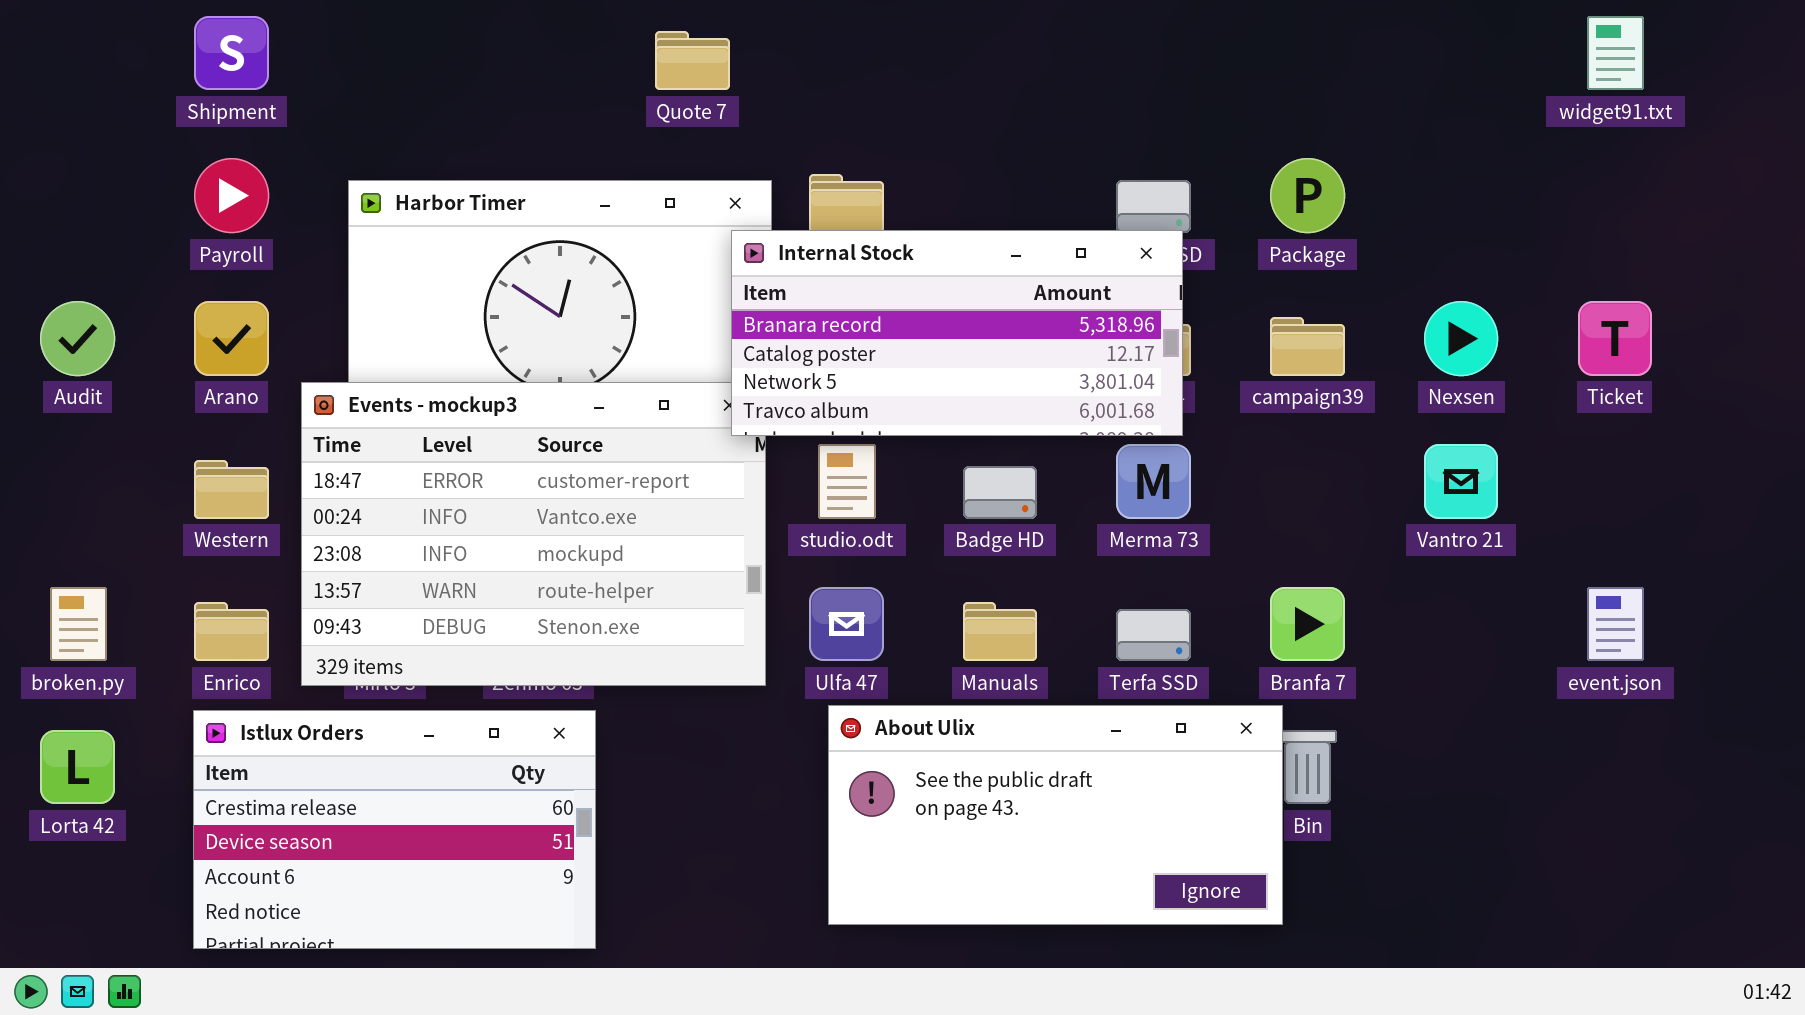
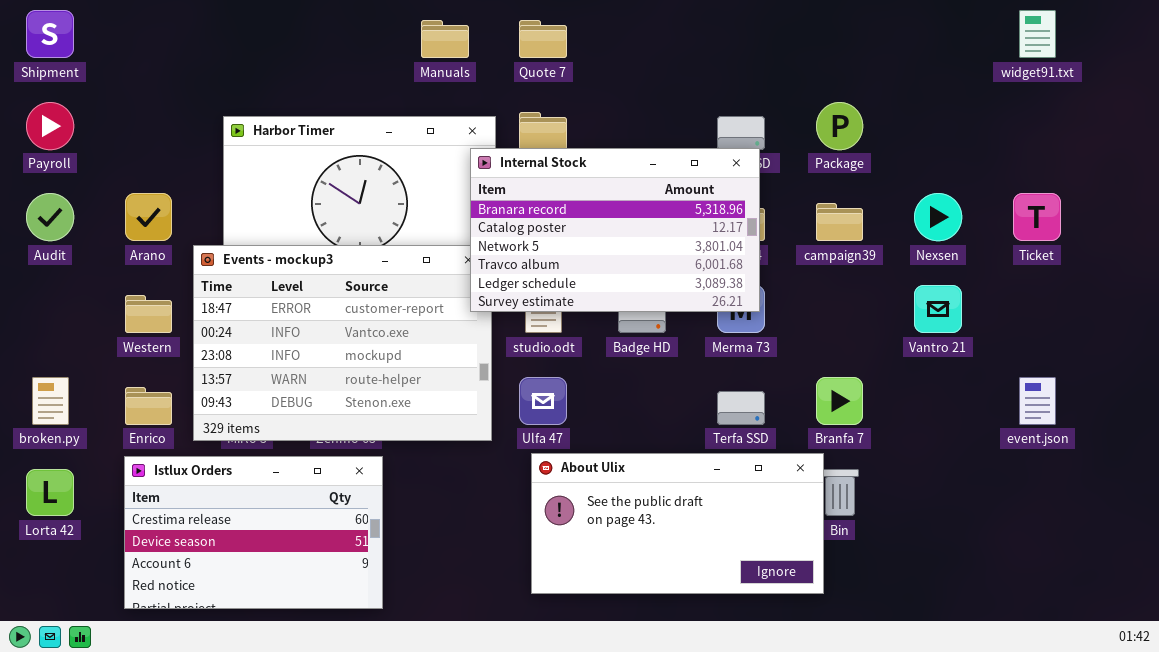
Shipment: [194,16,269,90] -> [26,10,74,58], moved
Quote 7: [655,31,730,90] -> [519,20,567,58], moved
Payroll: [194,158,269,233] -> [26,102,74,150], moved
Internal Stock: [731,230,1183,436] -> [470,148,760,312], resized
Manuals: [963,602,1037,661] -> [421,20,469,58], moved

